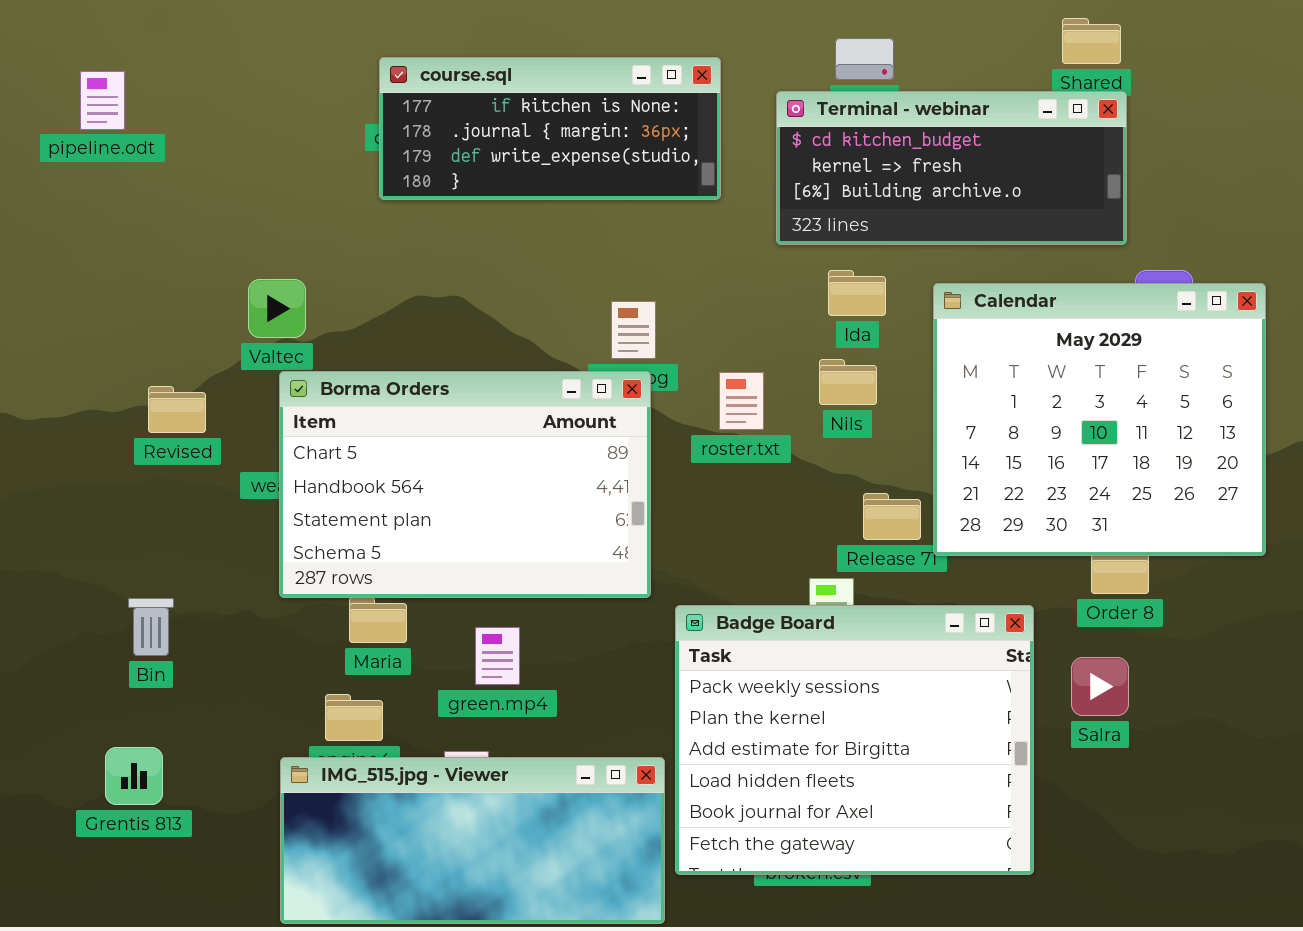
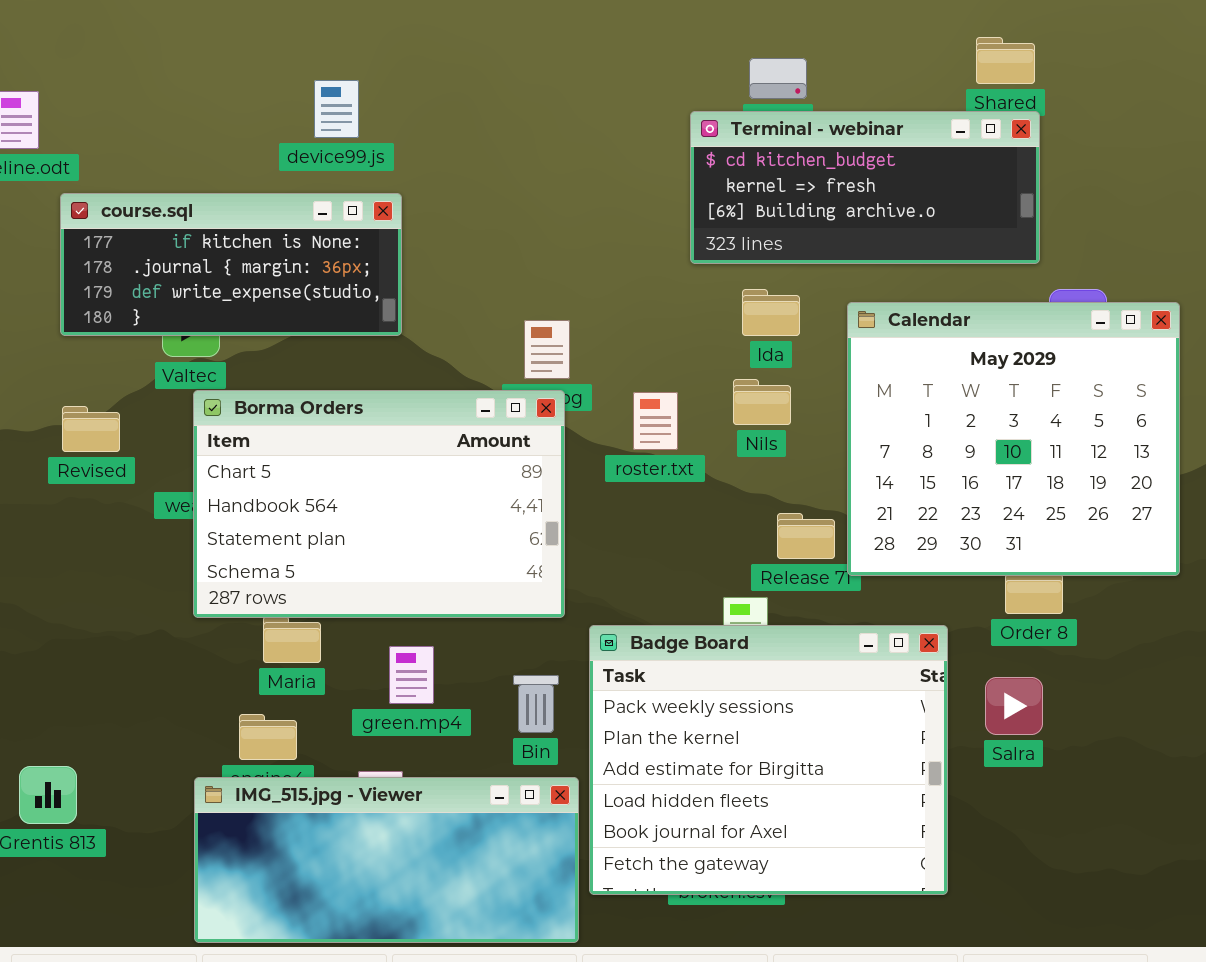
course.sql: [379,57,721,200] -> [60,193,402,336], moved
Bin: [128,598,174,656] -> [513,675,559,733], moved

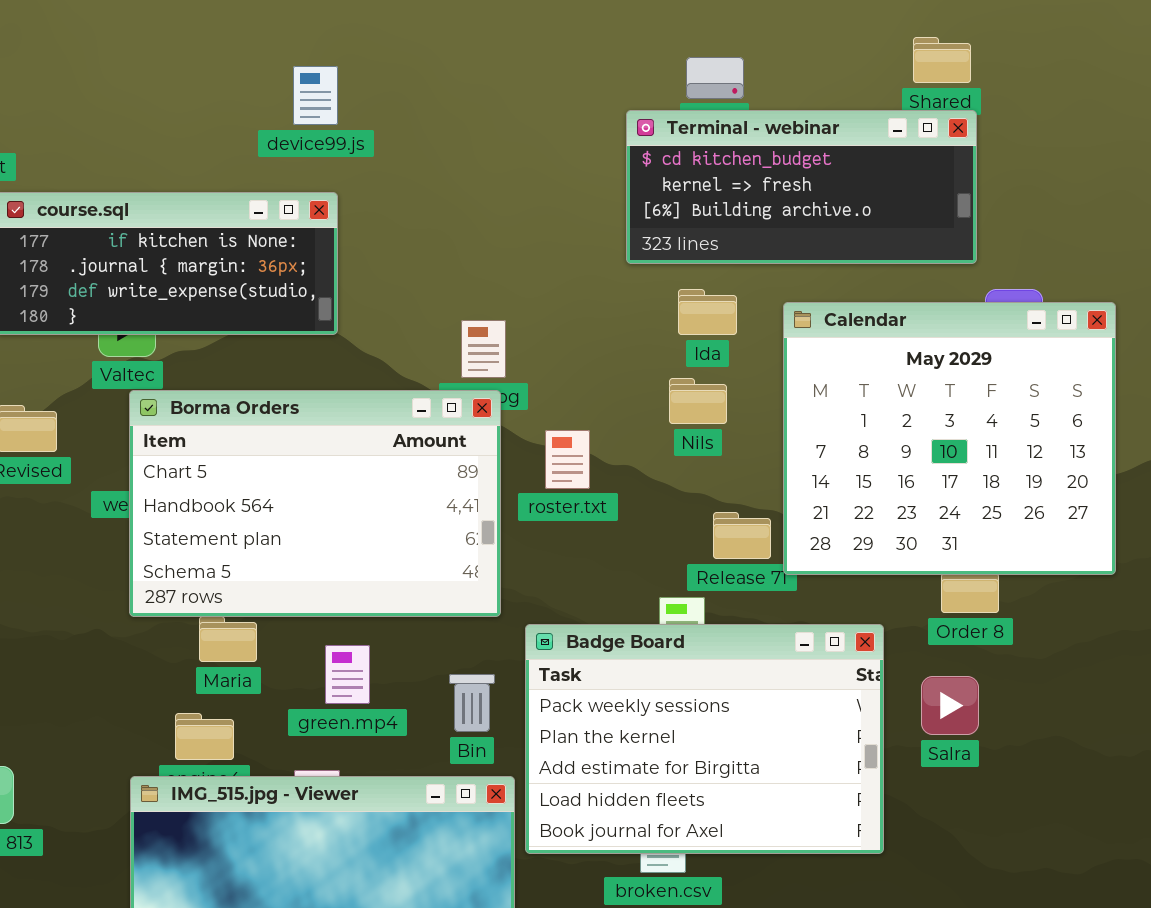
device99.js: [314,80,359,138] -> [293,66,338,125], moved
roster.txt: [633,392,678,450] -> [545,430,590,489], moved
Badge Board: [589,625,948,895] -> [525,624,884,854], resized

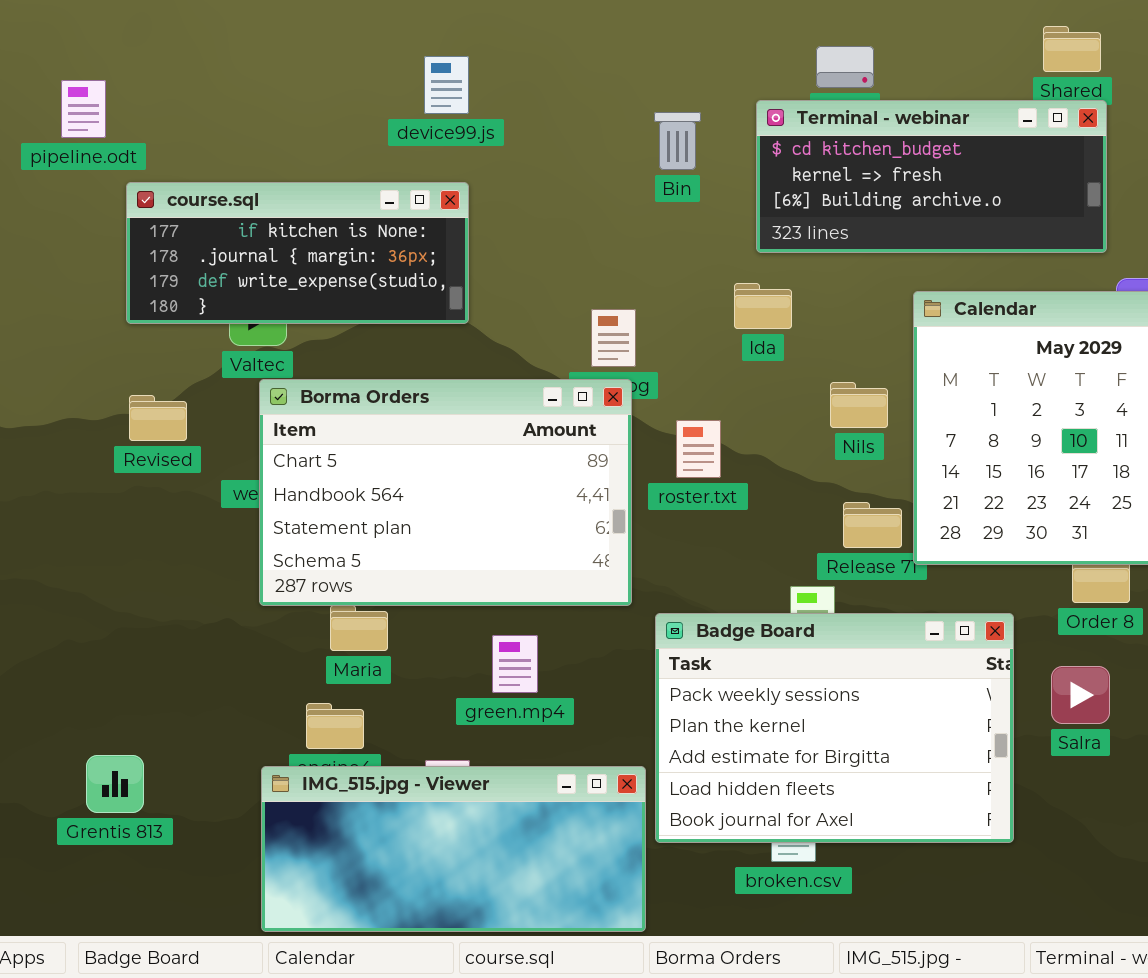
Ida: [678,289,737,335] -> [734,283,792,329], moved
Nils: [669,378,727,424] -> [830,382,888,428], moved
green.mp4: [325,645,370,704] -> [492,635,538,693], moved
Bin: [449,674,495,732] -> [654,112,701,170], moved

